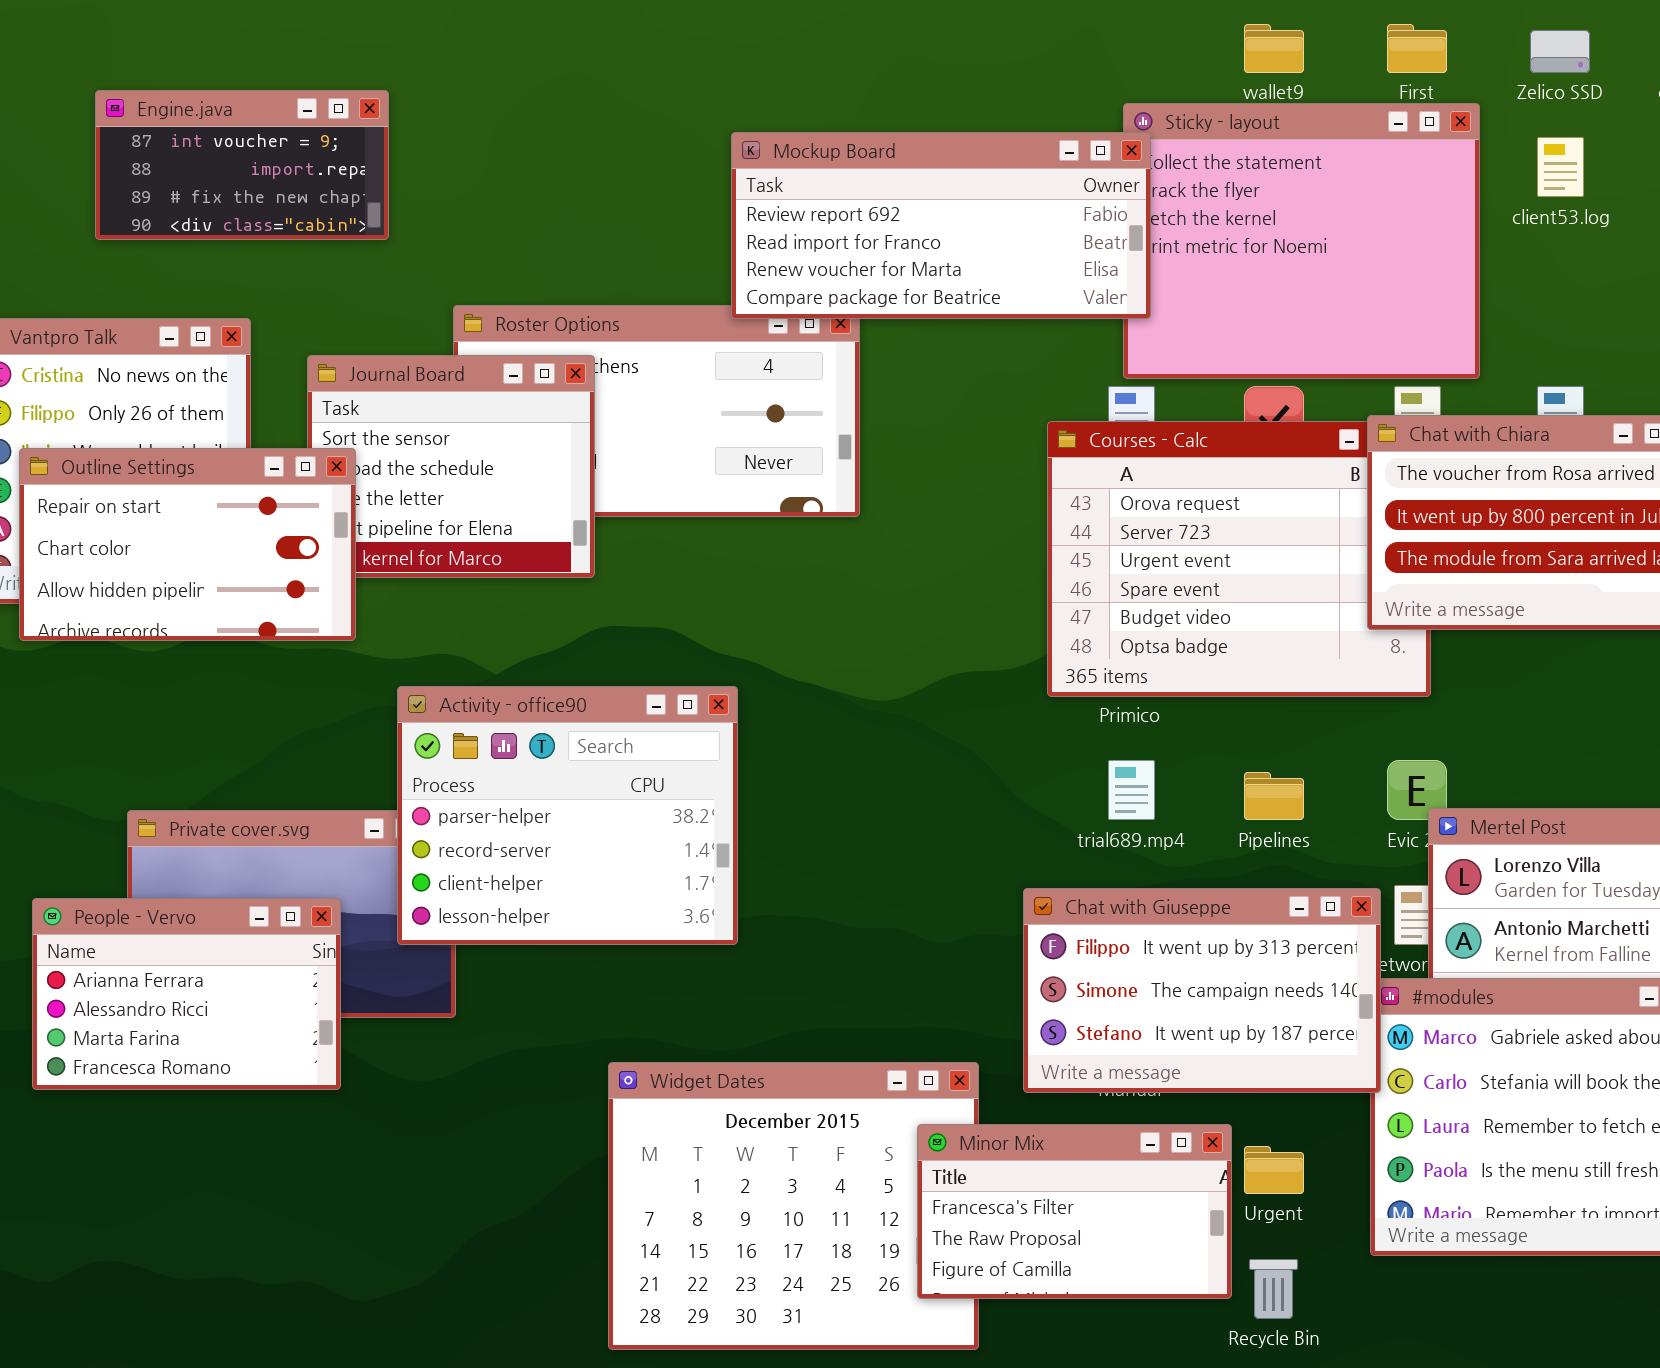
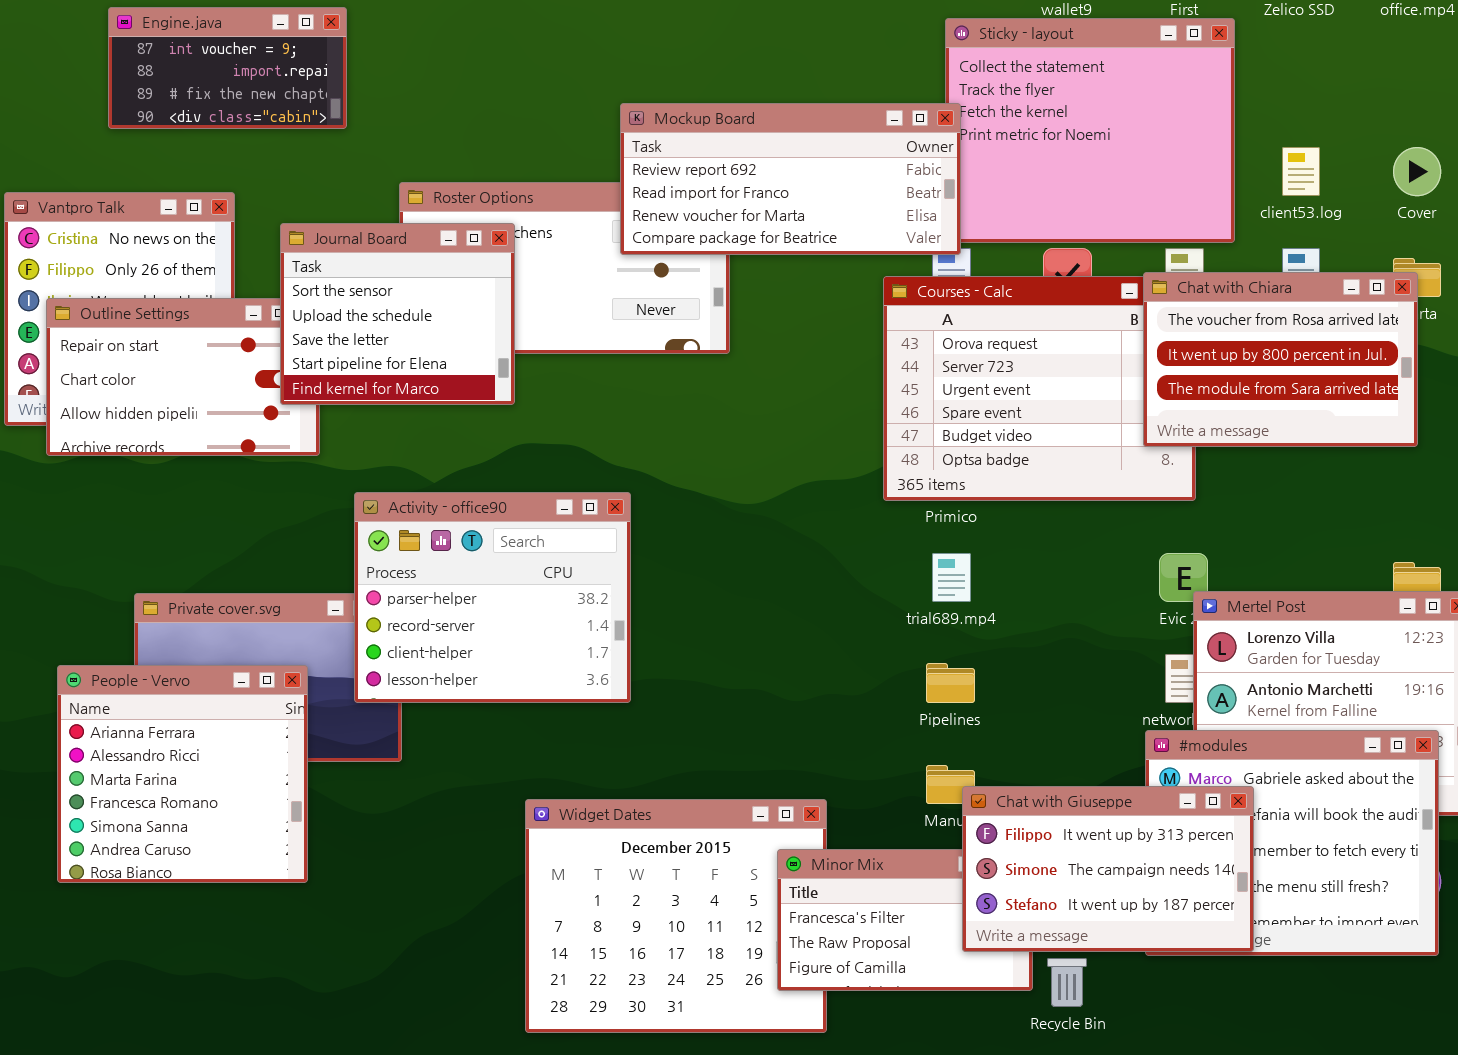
Mockup Board: [731,132,1151,319] -> [620,103,961,255], moved
client53.log: [1537,137,1584,197] -> [1282,147,1320,196], moved
Journal Board: [307,355,595,578] -> [280,223,515,405], raised
Pipelines: [1244,772,1304,820] -> [926,663,975,703], moved
Chat with Giuseppe: [1023,888,1381,1093] -> [962,786,1254,952], moved
People - Vervo: [32,898,341,1090] -> [57,665,308,883], resized

